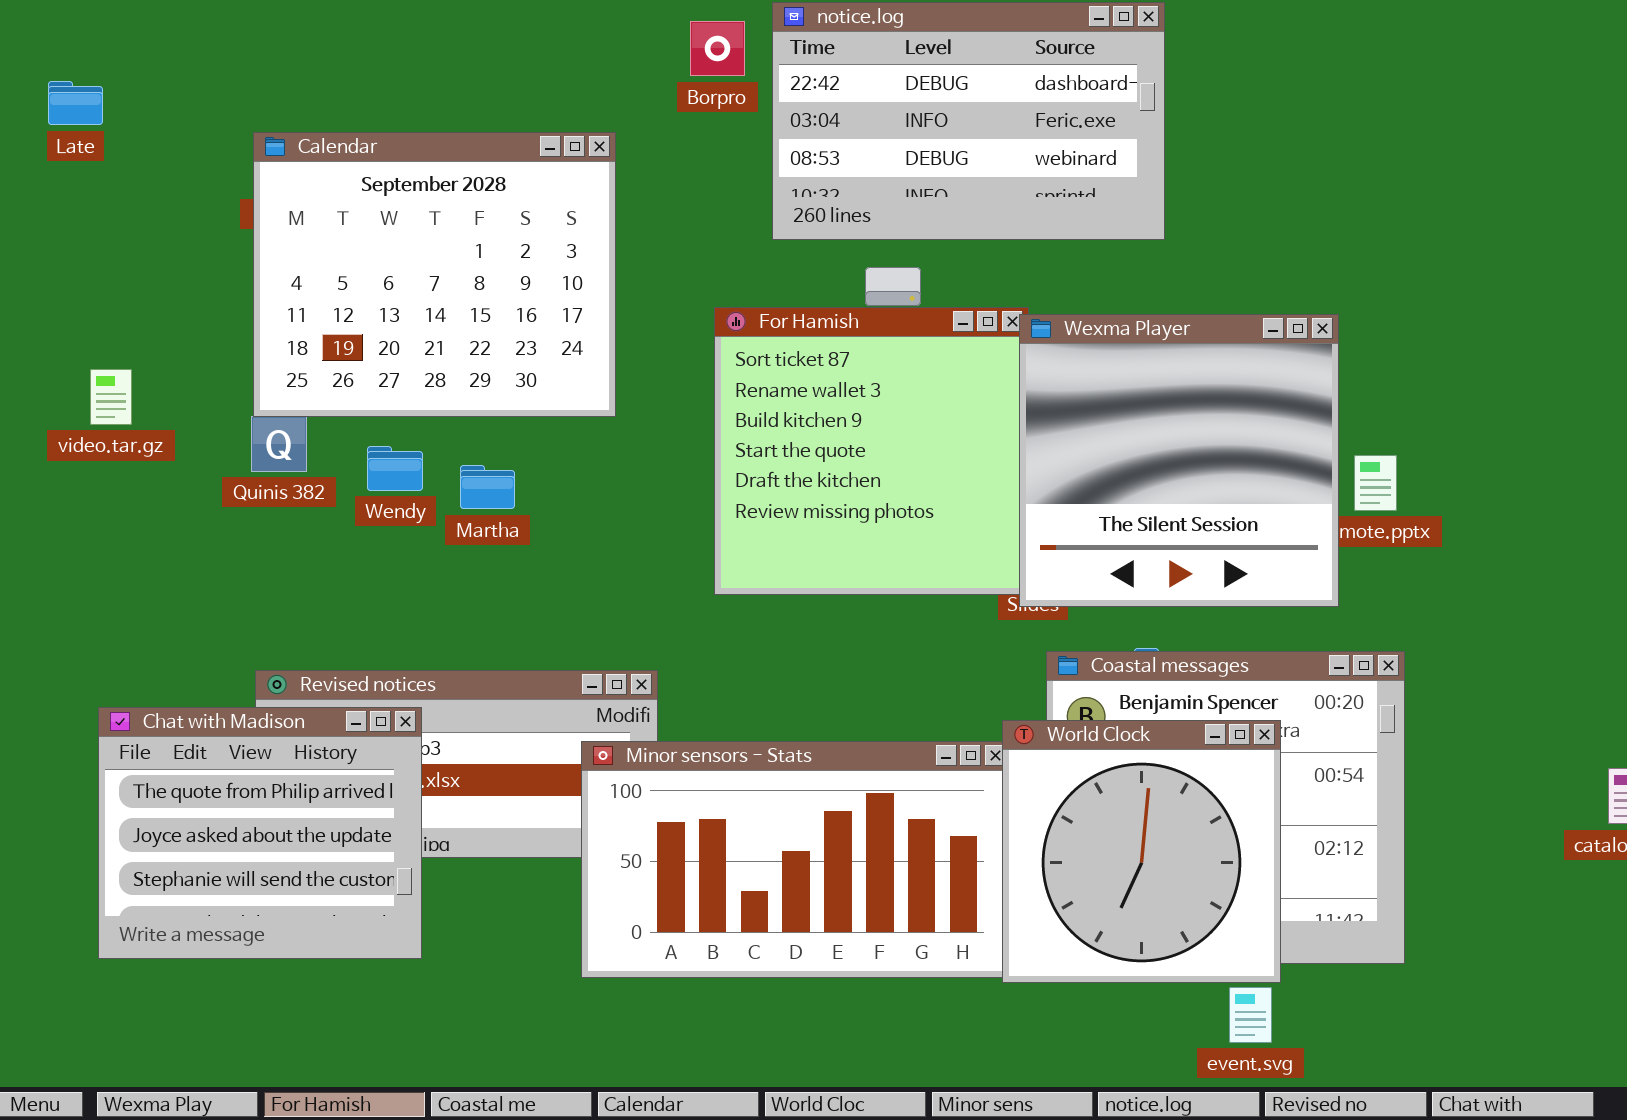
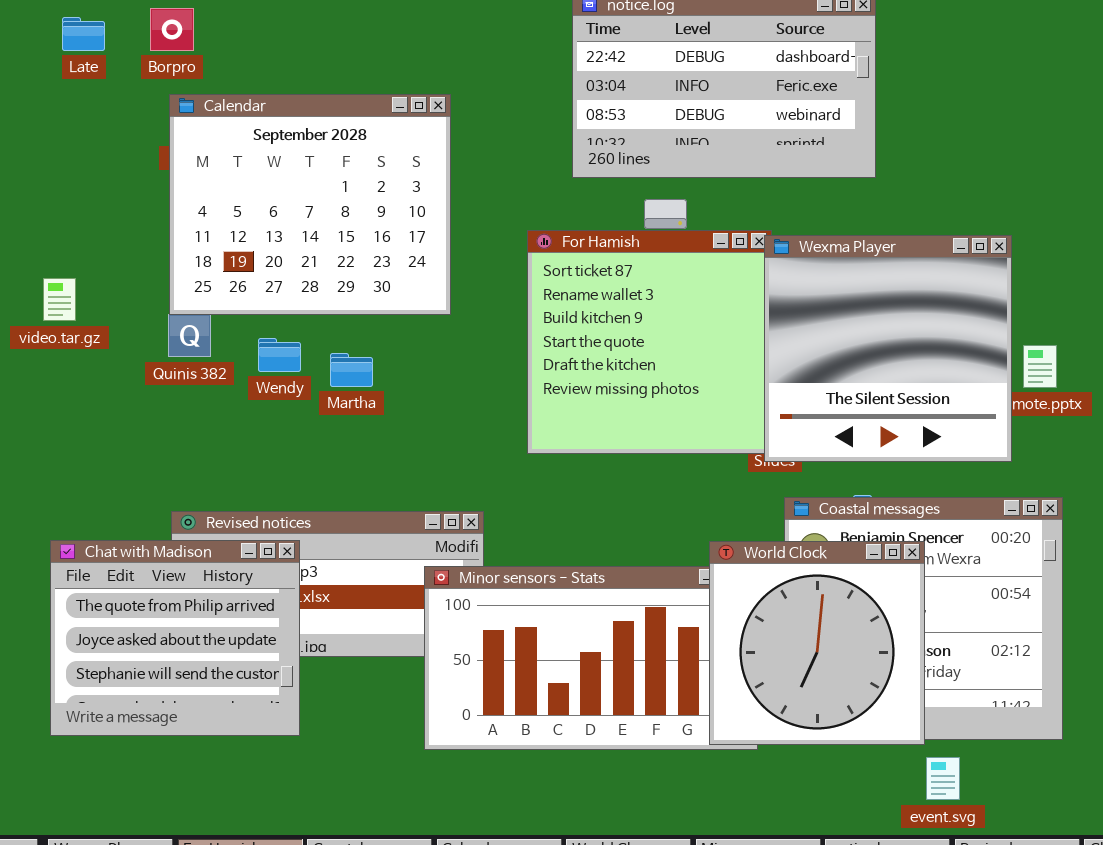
Borpro: [690,21,745,76] -> [150,8,194,51], moved
Late: [48,81,103,125] -> [62,17,105,51], moved
World Clock: [1002,720,1281,983] -> [709,541,925,745], moved

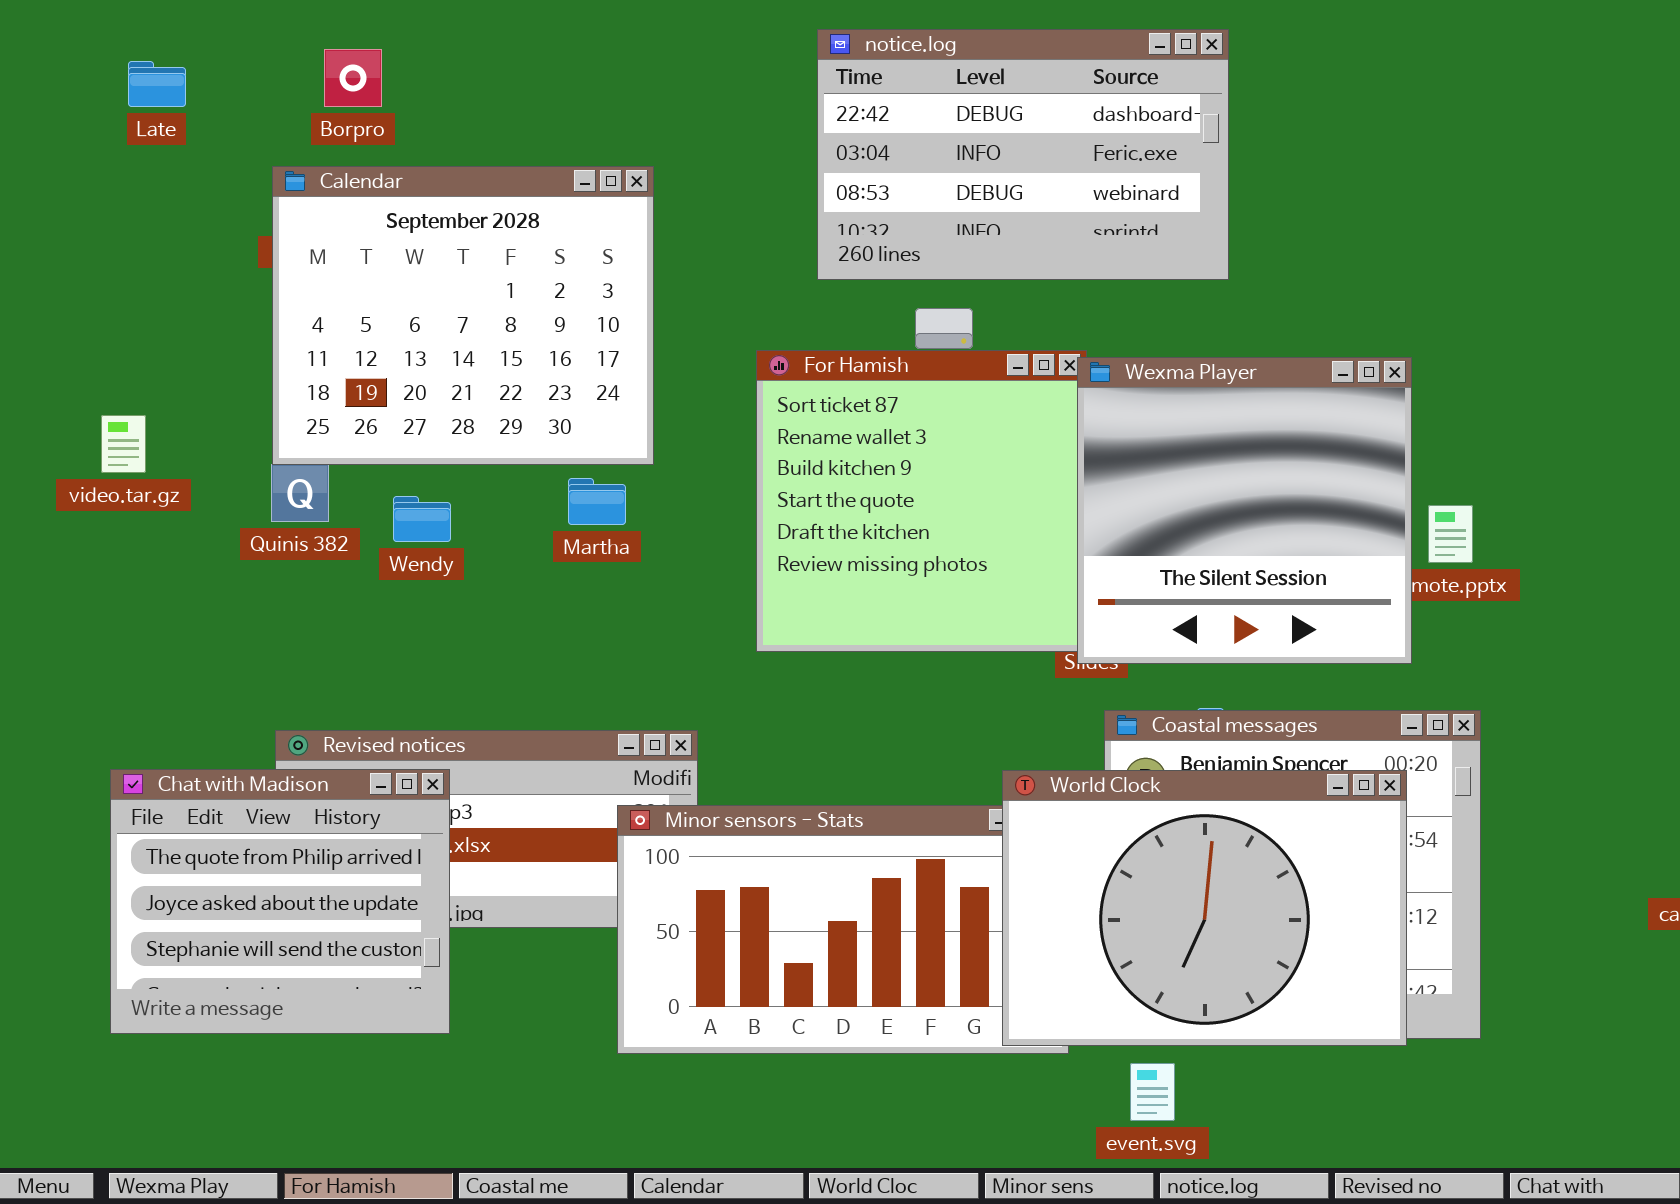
Borpro: [150,8,194,51] -> [324,49,382,107], moved
Martha: [330,353,373,387] -> [568,478,626,525], moved
World Clock: [709,541,925,745] -> [1002,770,1407,1046], resized
event.svg: [926,757,960,800] -> [1130,1063,1175,1121], moved

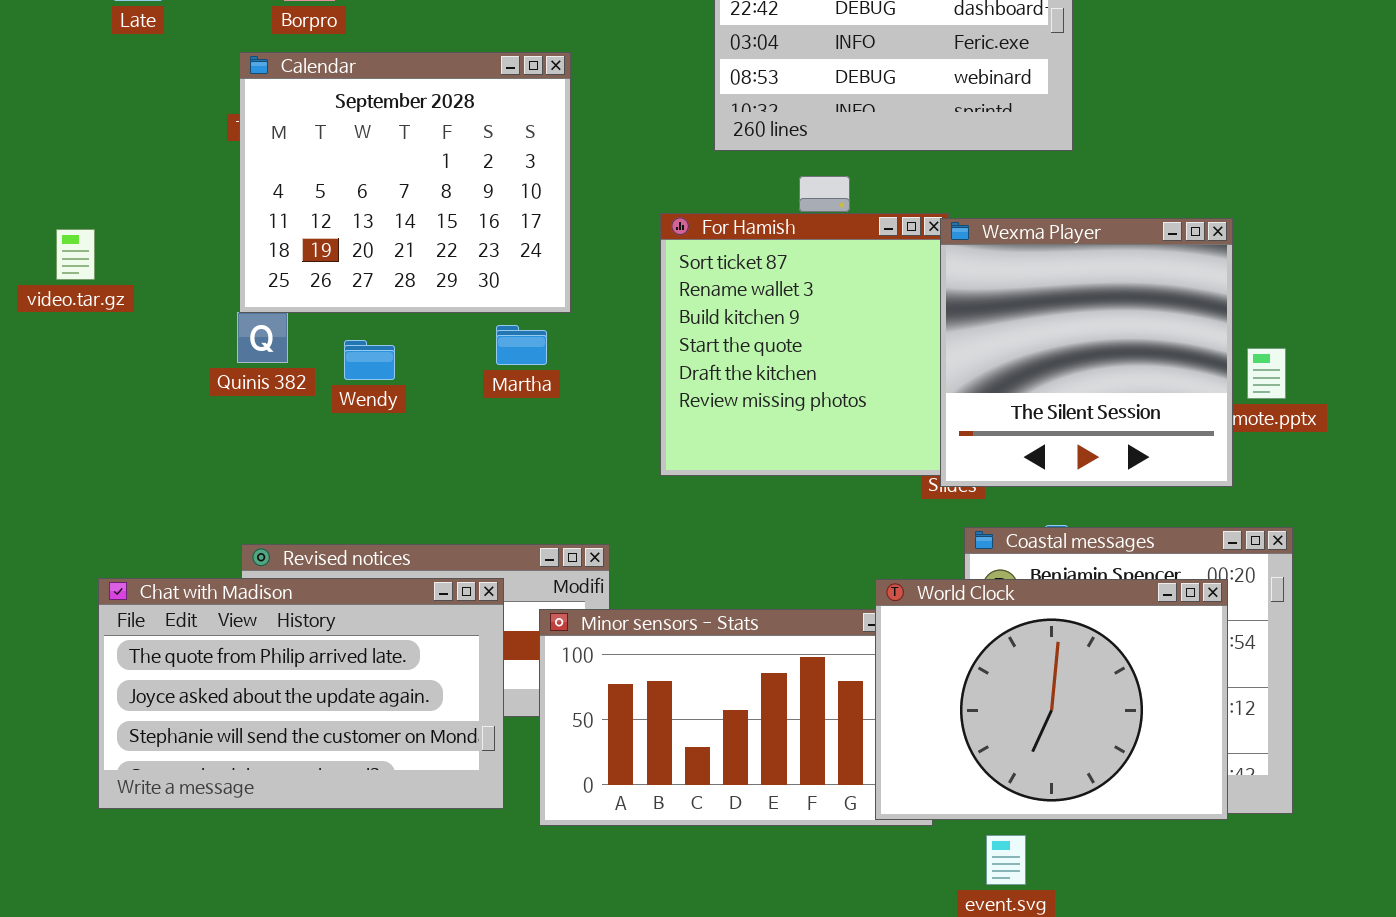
video.tar.gz: [101,415,146,473] -> [56,229,95,280], moved
Chat with Madison: [110,769,450,1034] -> [98,578,504,809], resized

